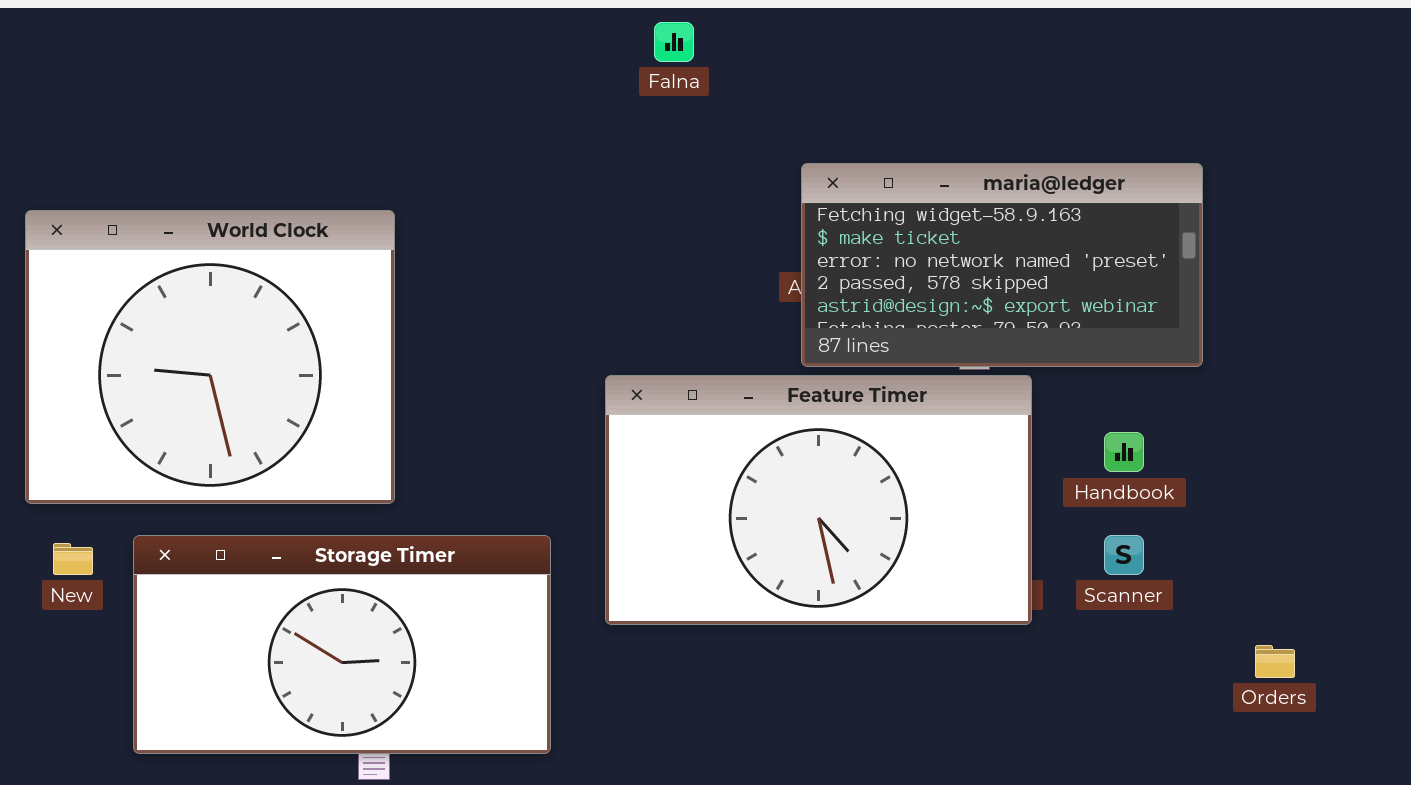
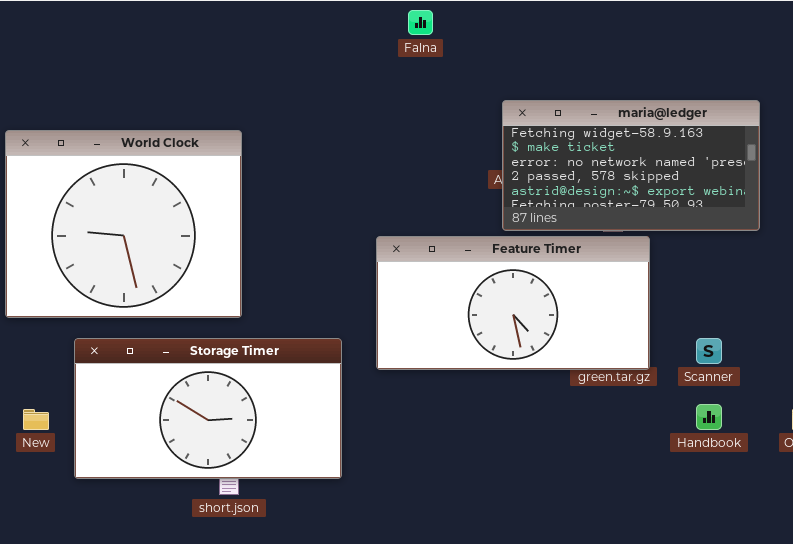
Feature Timer: [605,375,1032,625] -> [376,236,650,370], resized
Handbook: [1104,432,1144,472] -> [696,404,722,430], moved
New: [53,543,93,575] -> [23,409,49,430], moved

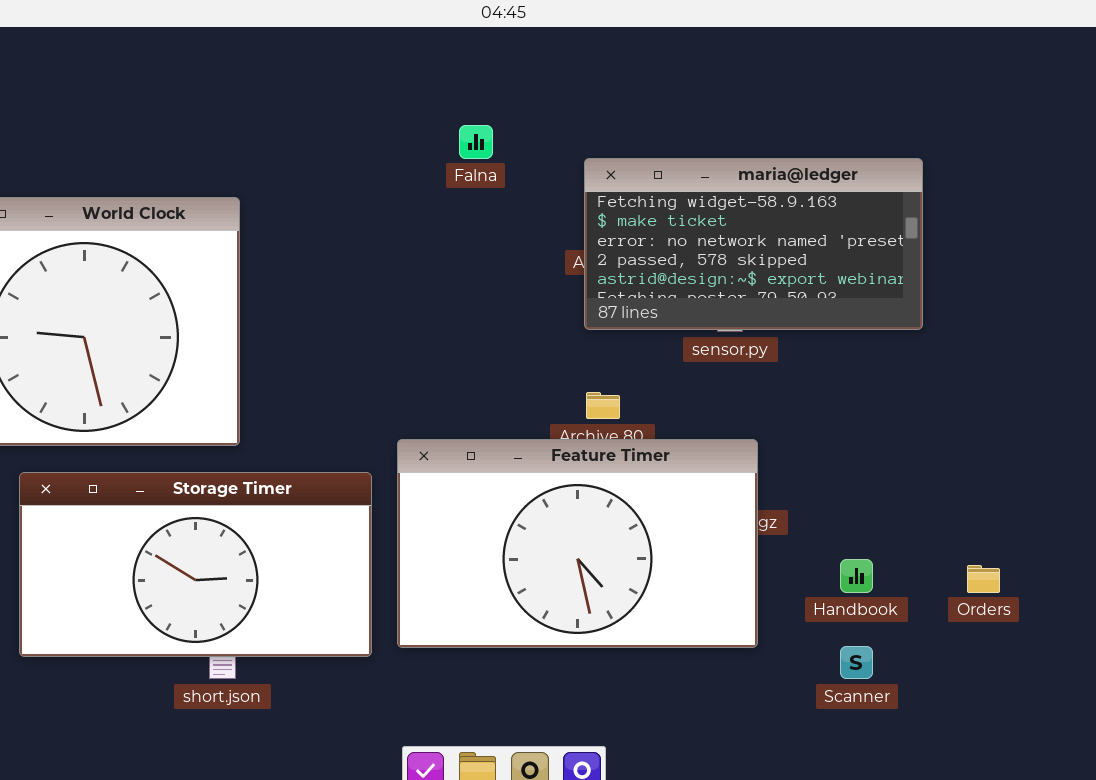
Falna: [408,10,433,35] -> [459,125,493,159], moved
Feature Timer: [376,236,650,370] -> [397,439,758,648], moved, resized
Scanner: [696,338,722,364] -> [840,646,873,679], moved

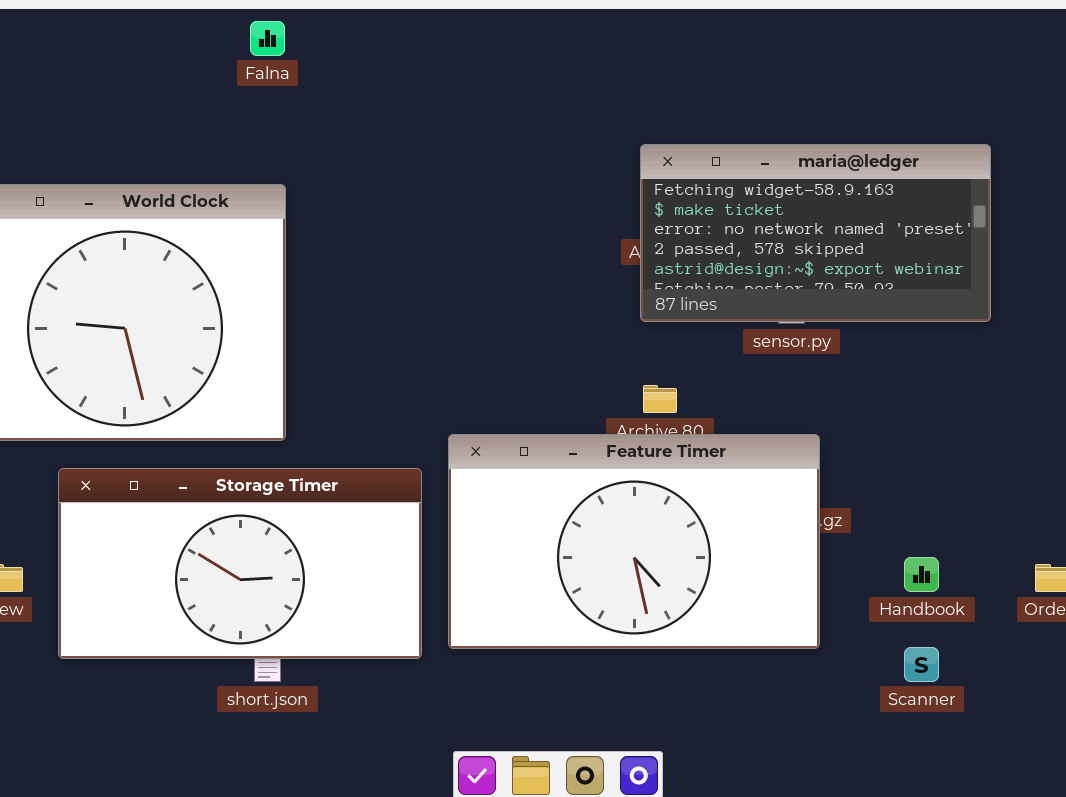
Falna: [459,125,493,159] -> [250,21,285,56], moved

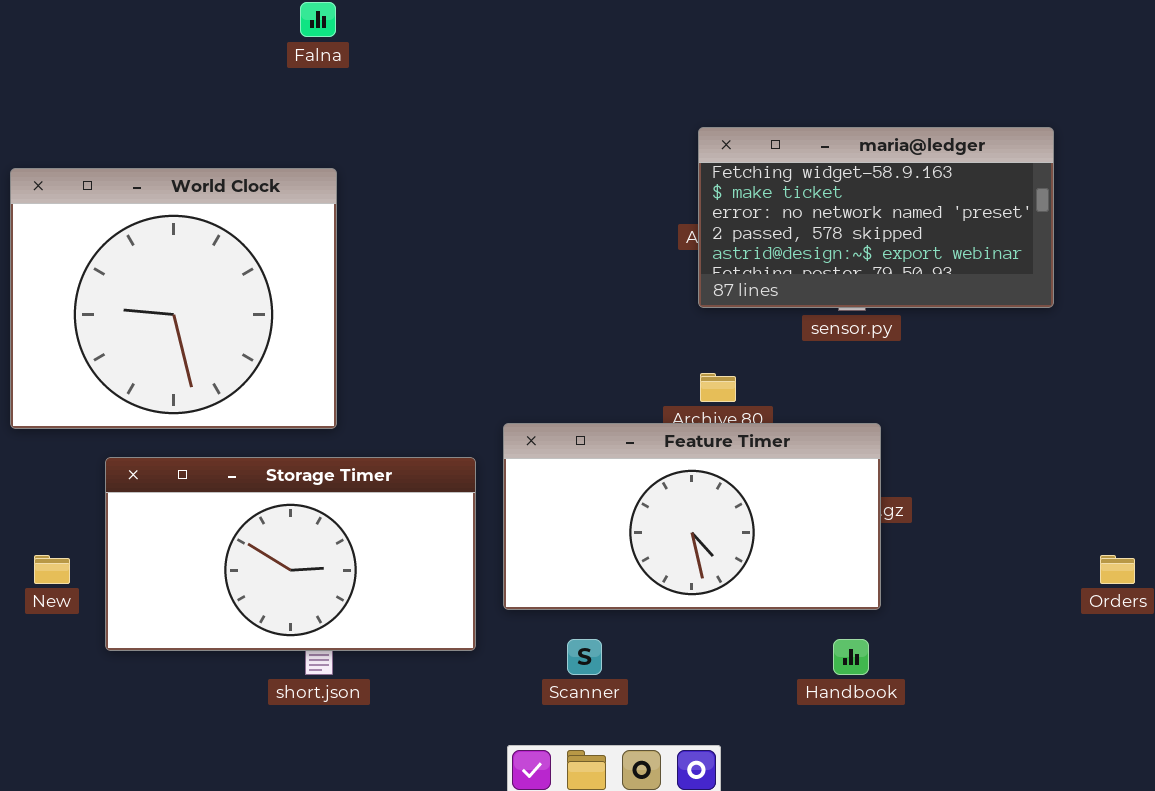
Feature Timer: [448,434,820,649] -> [503,423,881,610], resized
Handbook: [904,557,939,592] -> [833,639,869,675], moved
Scanner: [904,647,939,682] -> [567,639,602,675], moved

